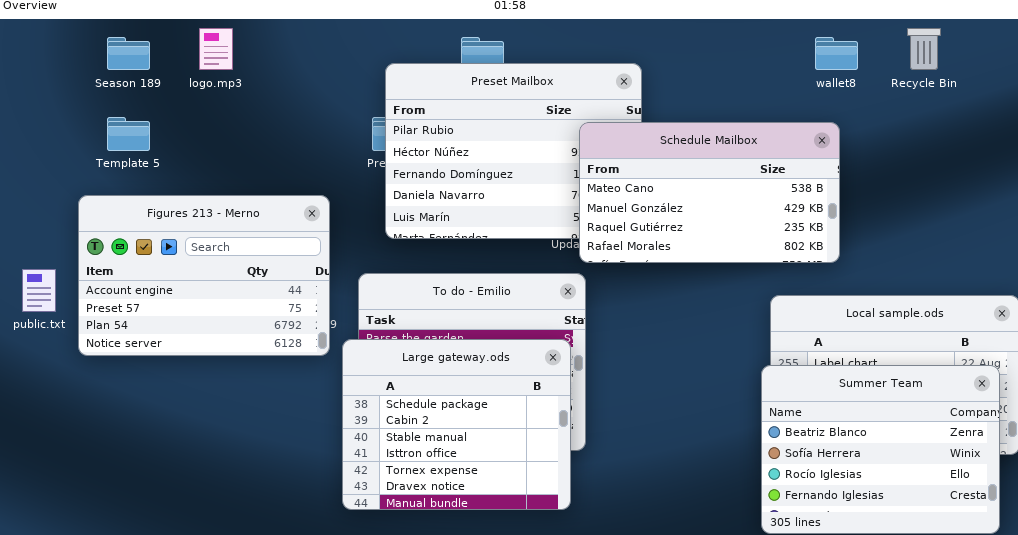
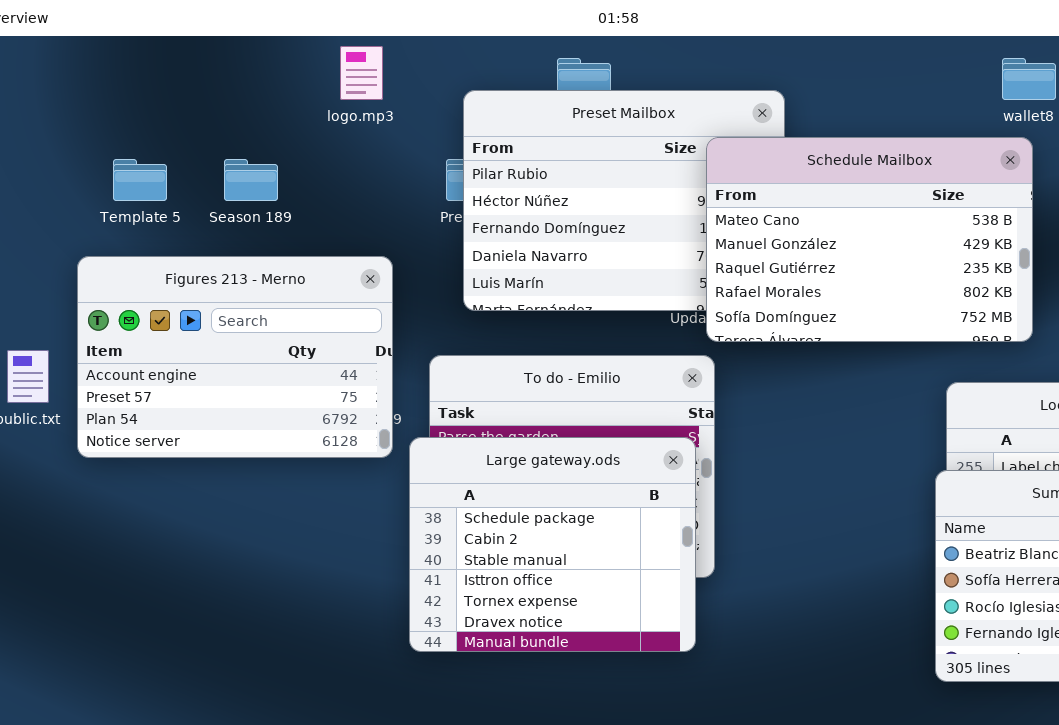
logo.mp3: [199,28,233,70] -> [340,46,383,100], moved
Season 189: [107,37,150,70] -> [224,159,278,201], moved
Schedule Mailbox: [579,122,840,263] -> [706,137,1033,342], resized

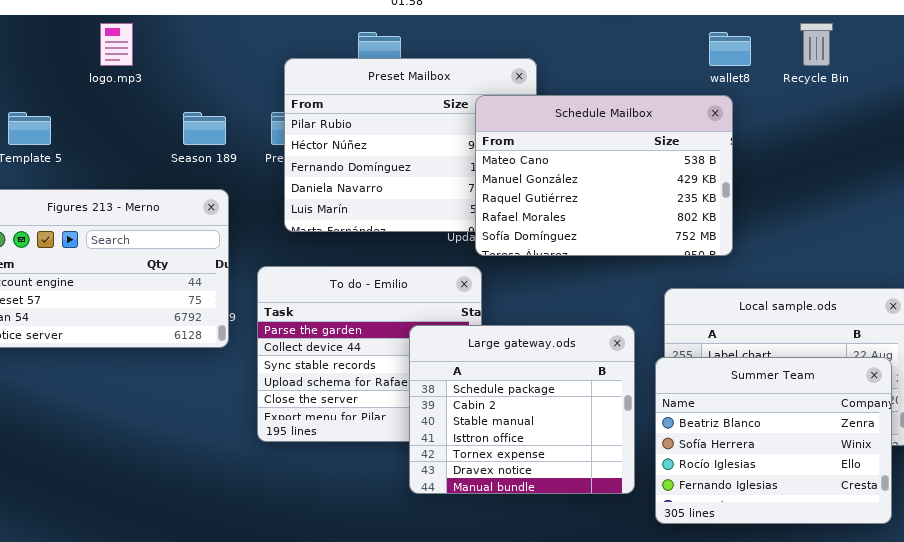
logo.mp3: [340,46,383,100] -> [100,23,133,66], moved
Season 189: [224,159,278,201] -> [183,112,226,145], moved
Large gateway.ods: [409,437,696,652] -> [409,325,635,494], moved

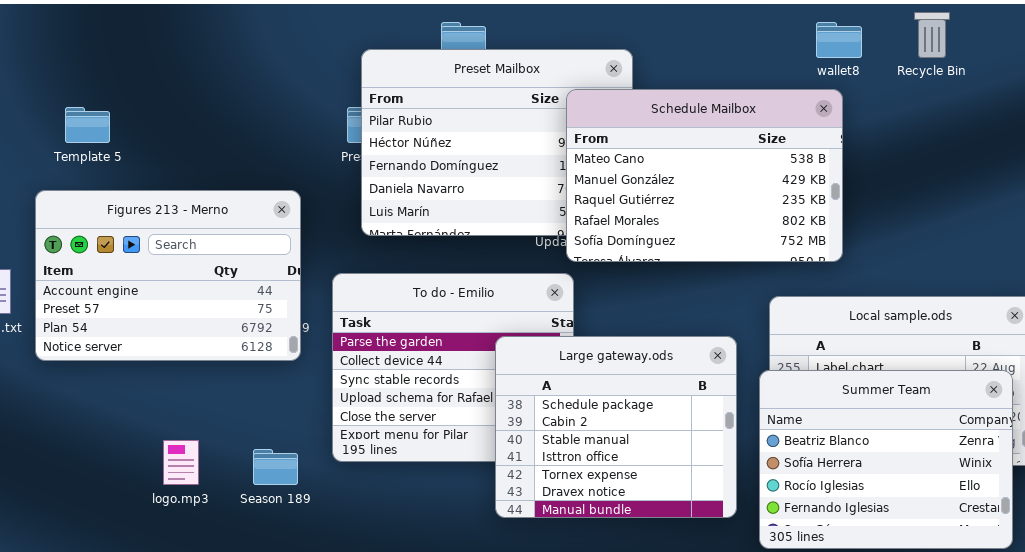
logo.mp3: [100,23,133,66] -> [163,440,199,485], moved
Season 189: [183,112,226,145] -> [253,449,298,485], moved

